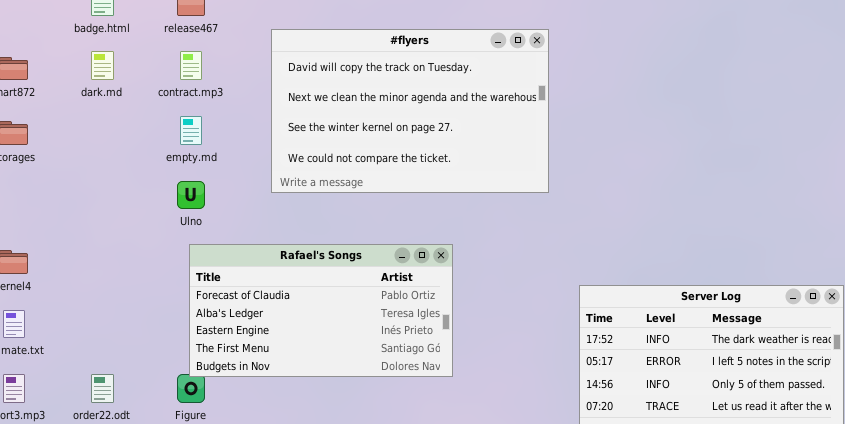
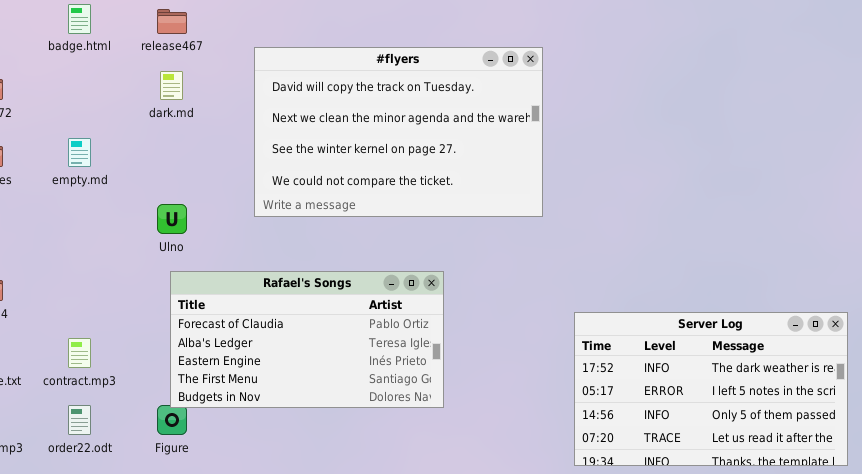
dark.md: [91,51,114,80] -> [160,71,183,100], moved
contract.mp3: [180,51,202,80] -> [68,338,91,368], moved
empty.md: [180,116,202,145] -> [68,138,91,167], moved

